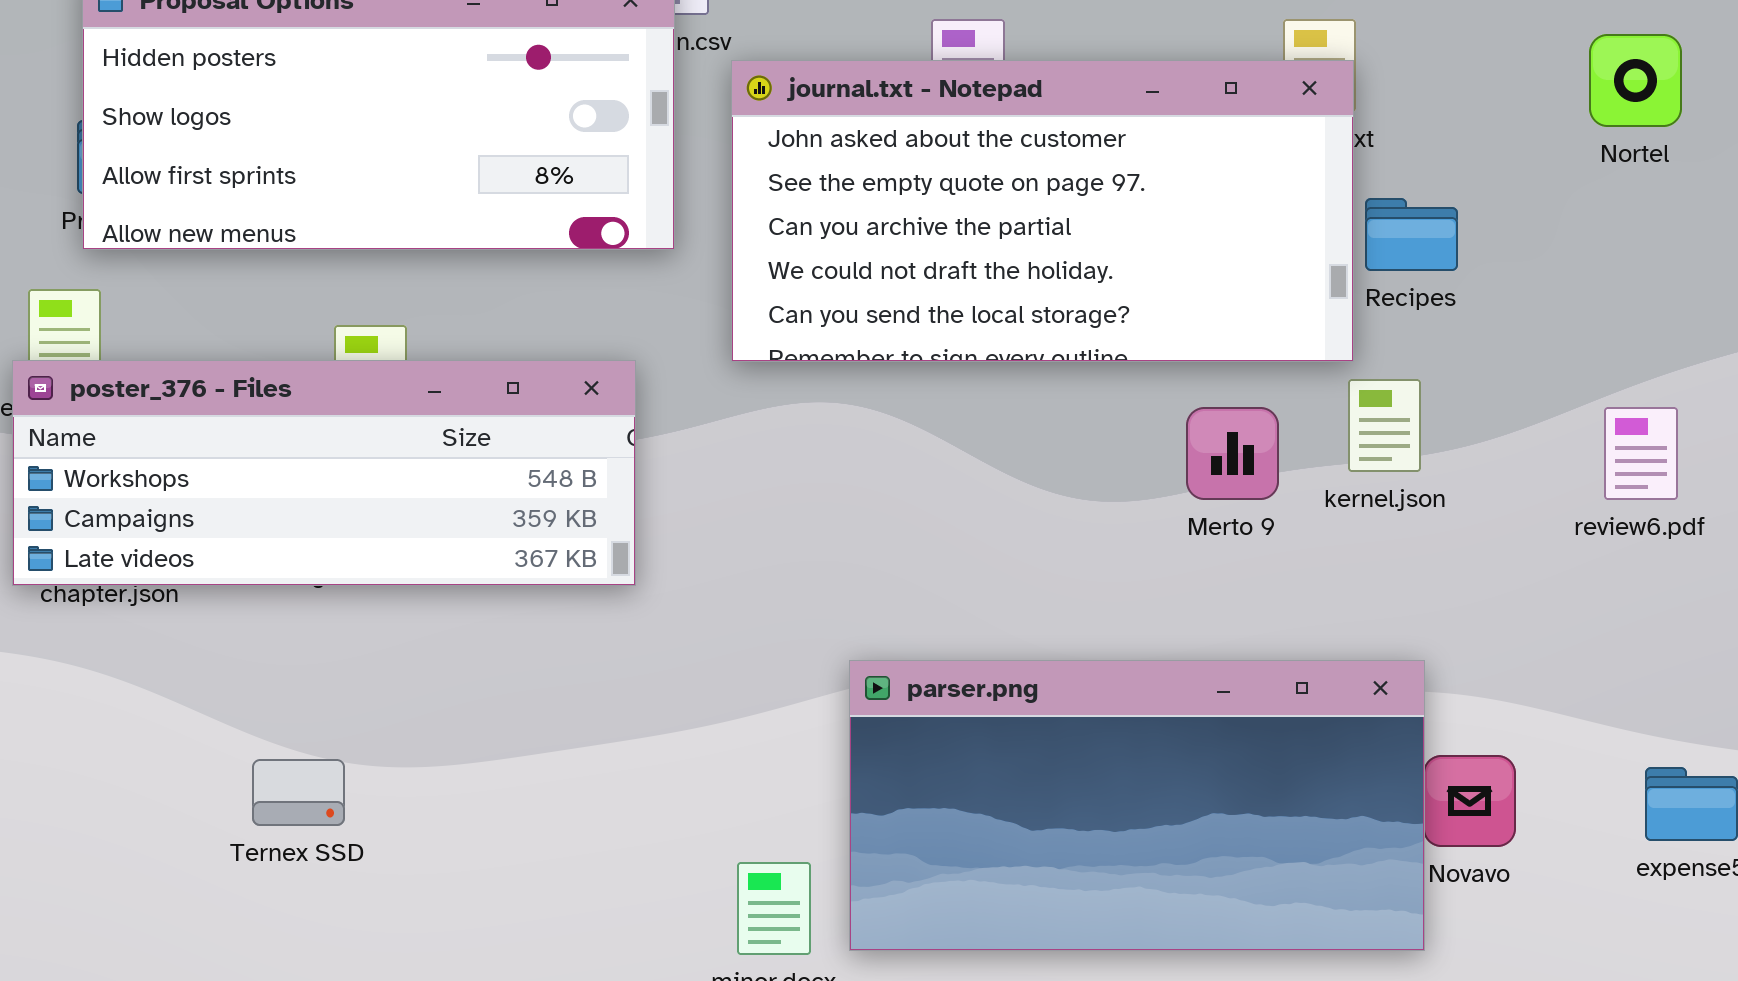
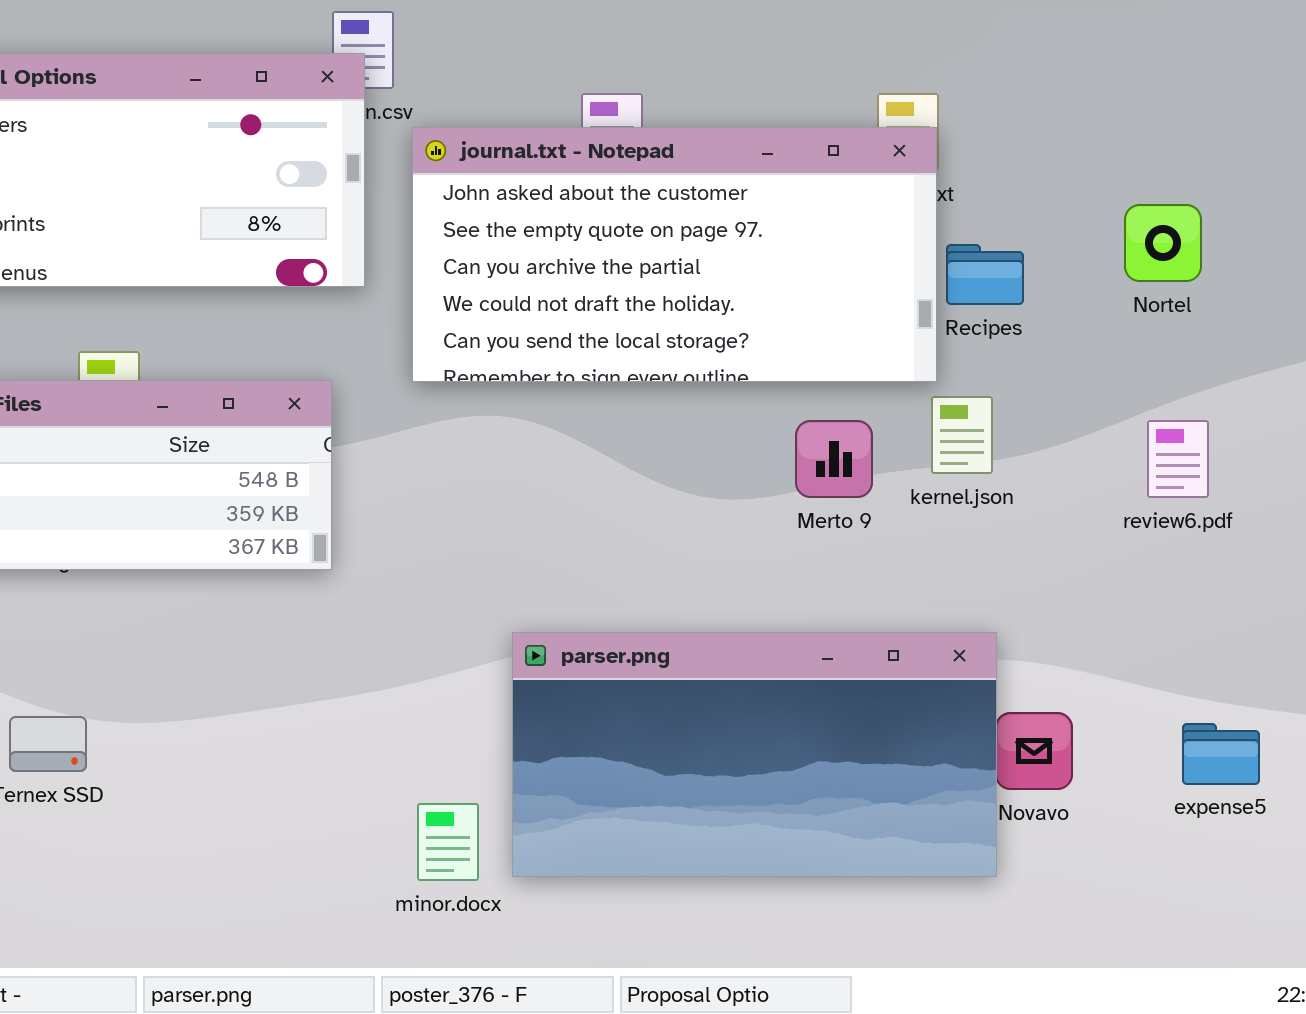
Nortel: [1589,34,1682,127] -> [1124,204,1202,282], moved

